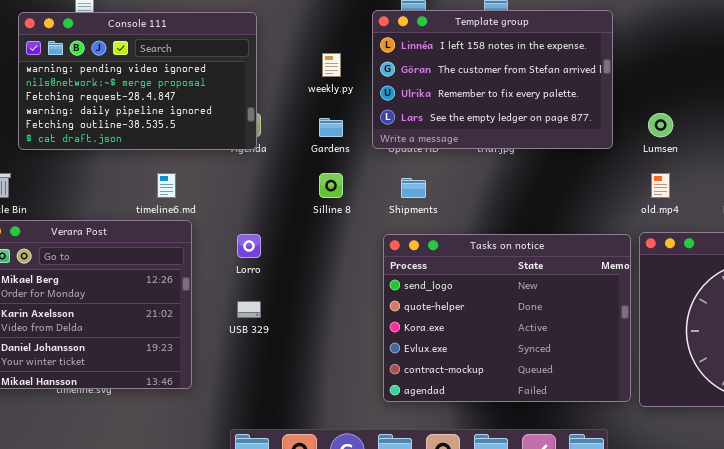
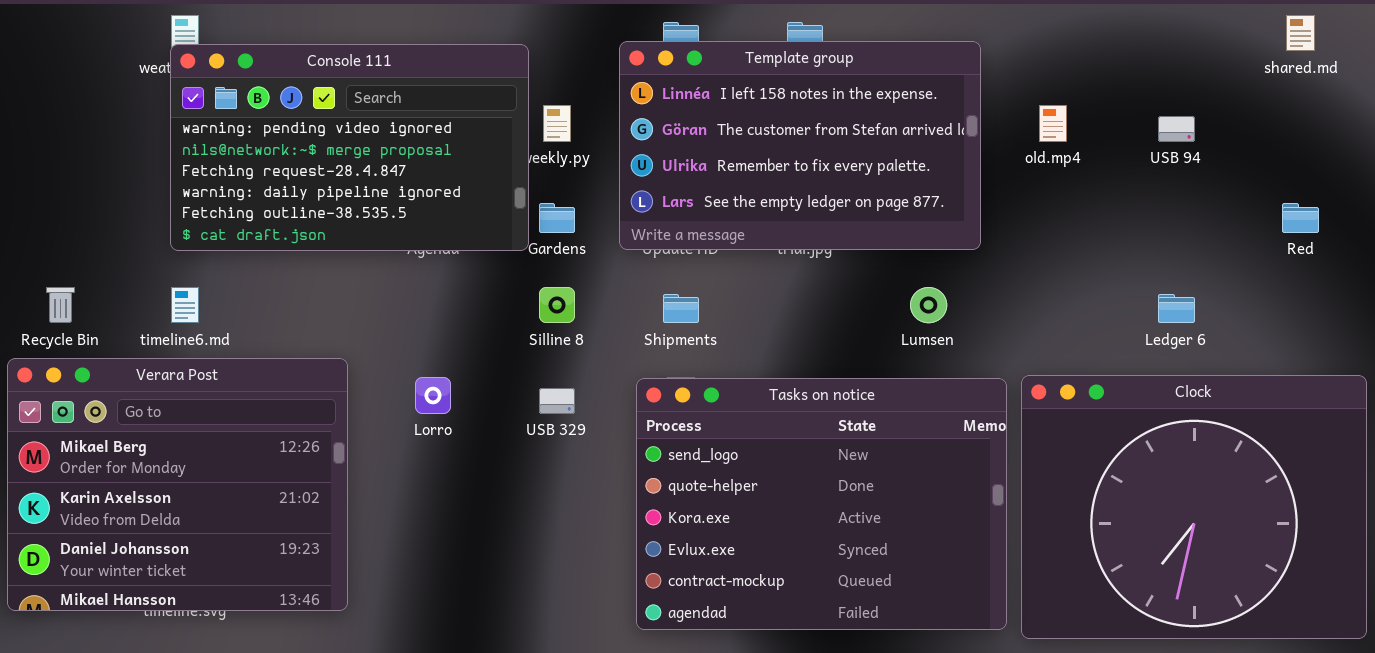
Console 111: [18,12,257,150] -> [170,44,529,251], moved
Lumsen: [648,113,673,137] -> [910,287,947,323], moved
timeline6.md: [157,173,176,198] -> [171,287,199,323], moved
old.mp4: [651,173,670,198] -> [1039,105,1067,142], moved
USB 329: [237,301,261,318] -> [539,388,575,414], moved

